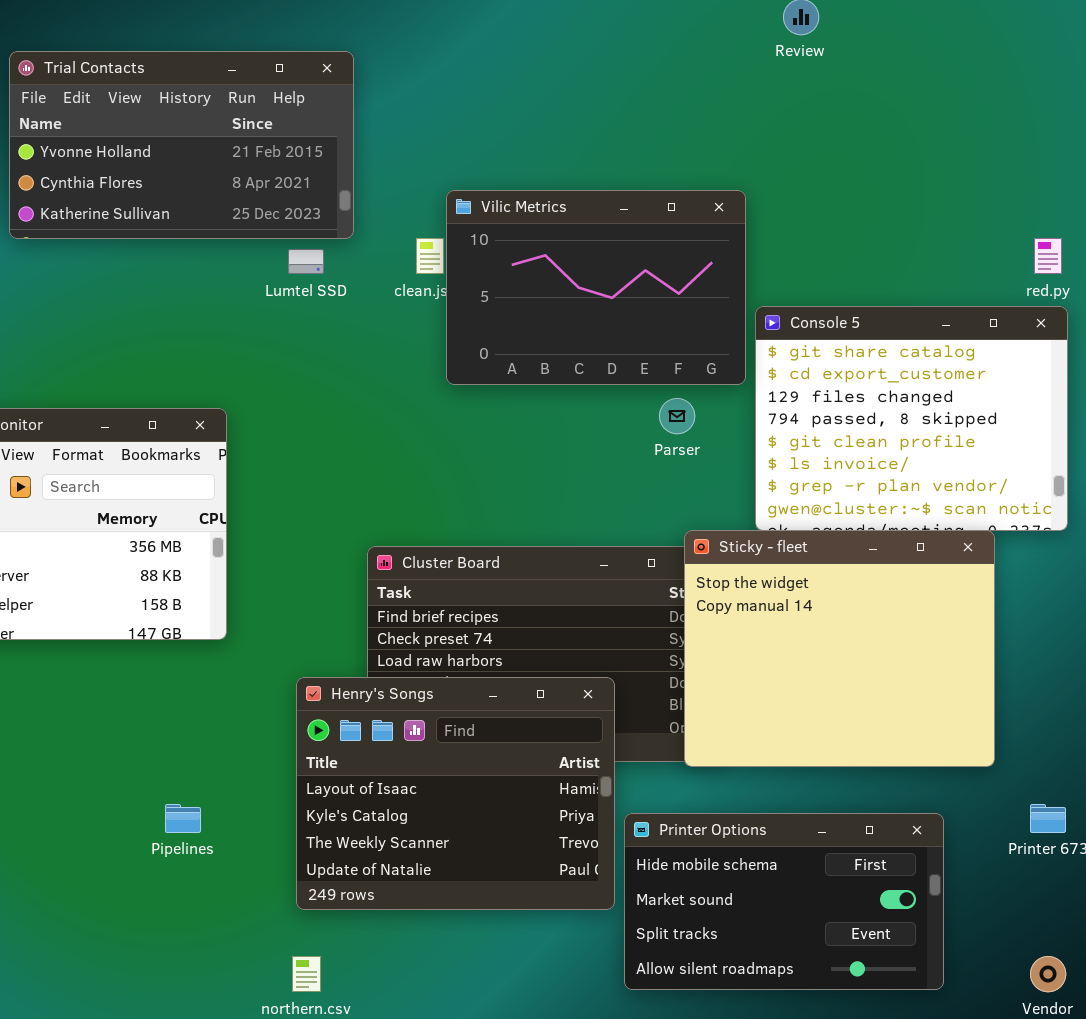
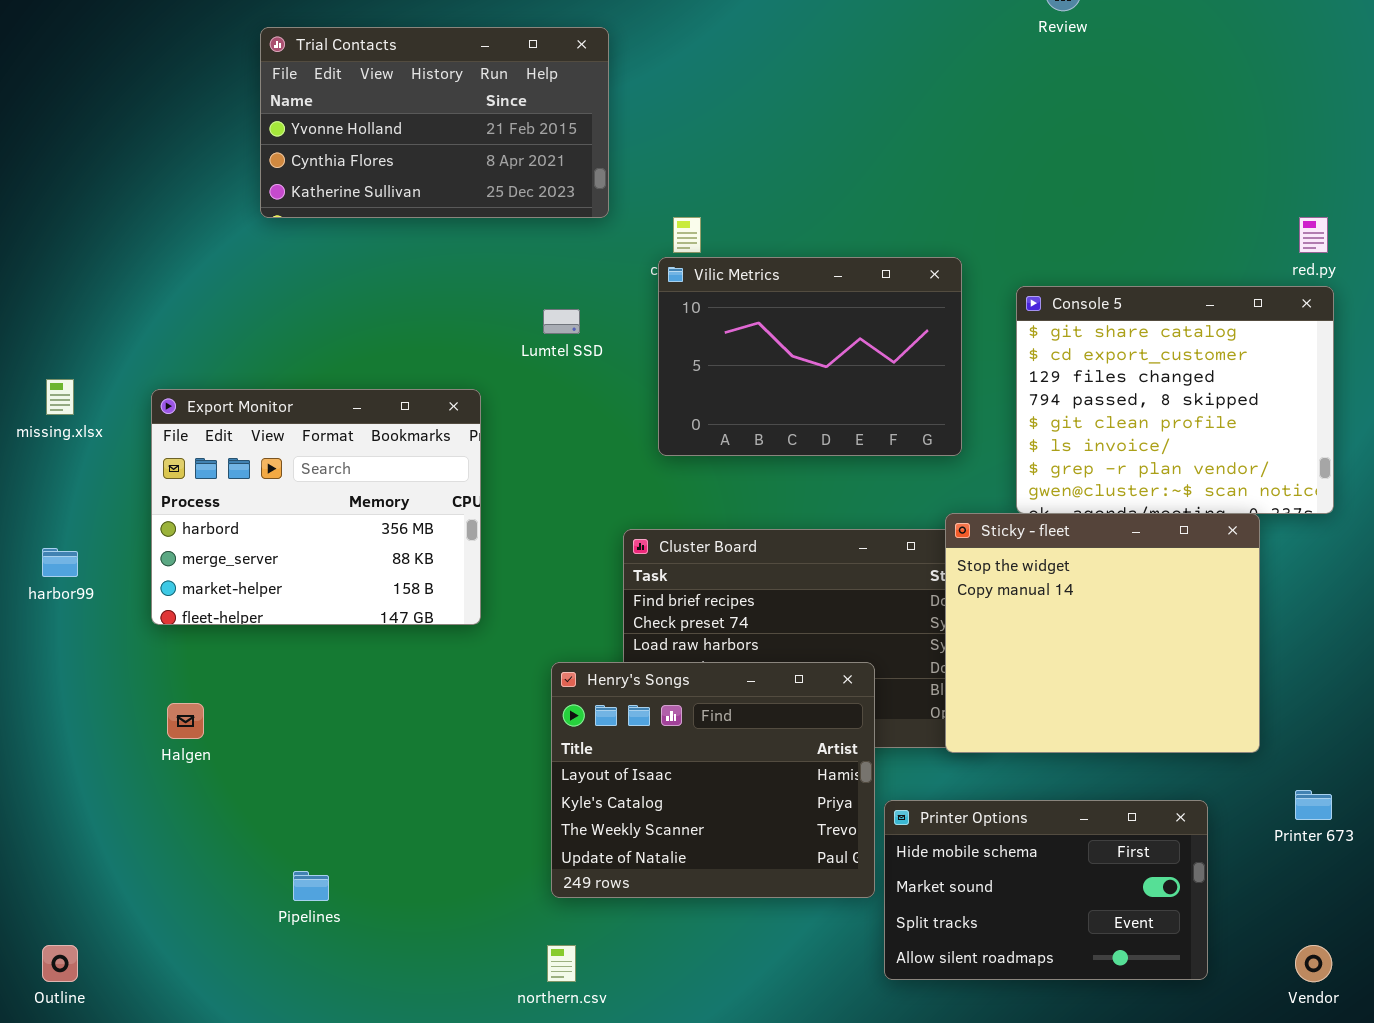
Vilic Metrics: [446,190,746,385] -> [658,257,962,456], moved
Lumtel SSD: [288,249,324,274] -> [543,309,580,334], moved
Pipelines: [165,804,201,833] -> [293,871,329,901], moved

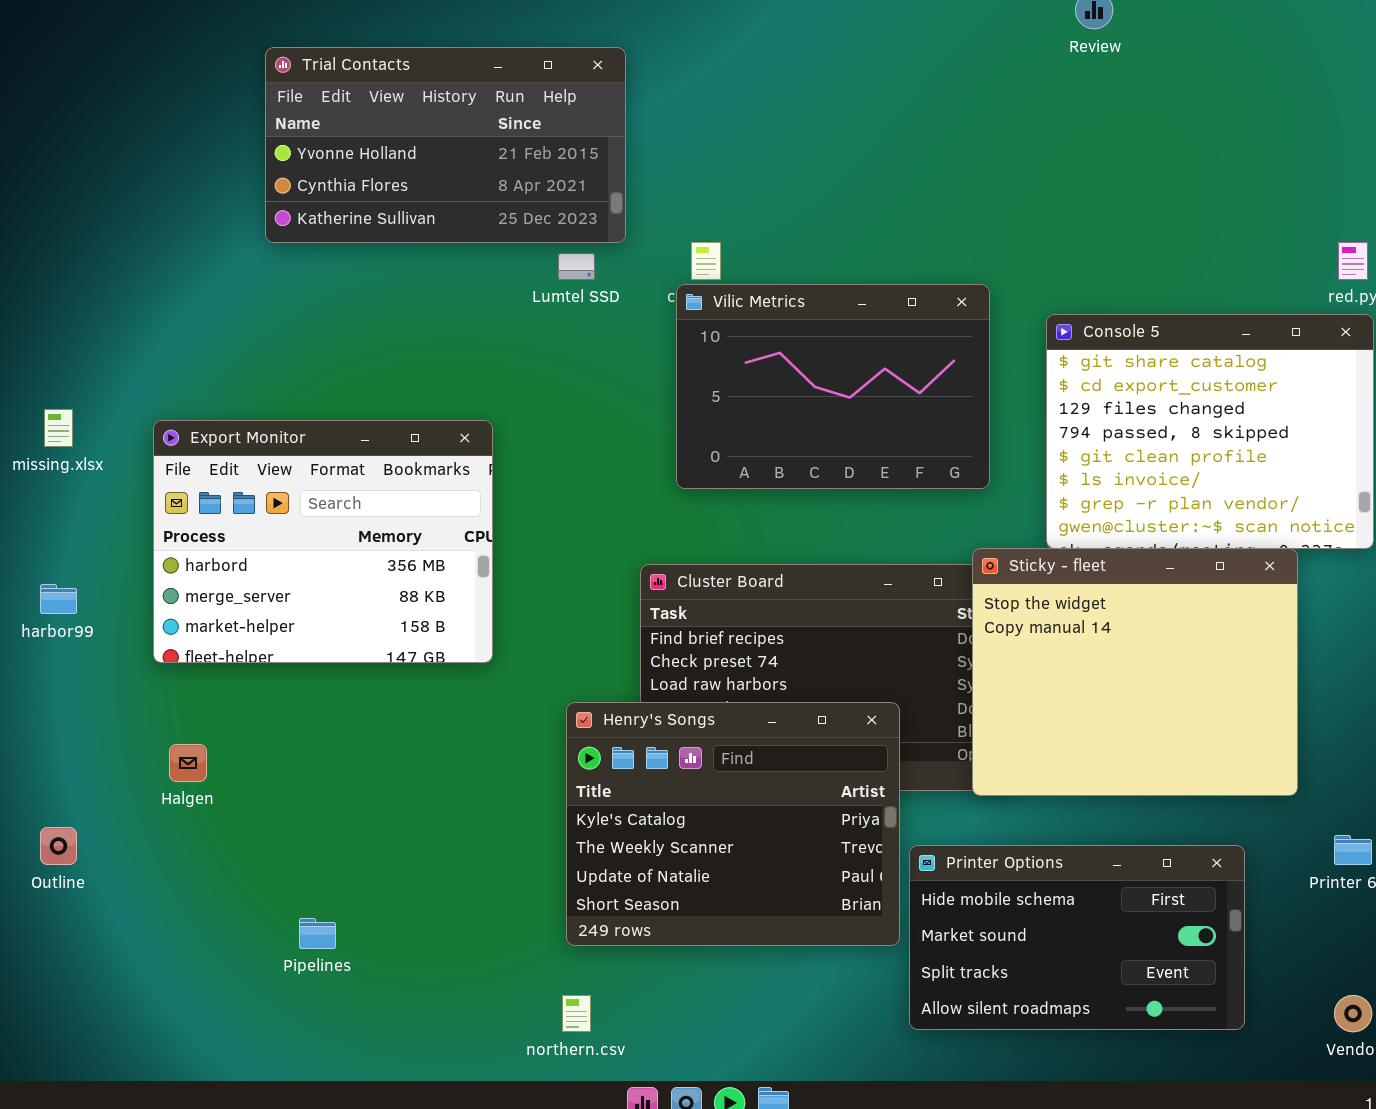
Lumtel SSD: [543,309,580,334] -> [558,253,595,280], moved
Henry's Songs: [551,662,875,898] -> [566,702,900,946], scrolled down 1 row
Outline: [42,945,78,982] -> [40,827,77,865], moved

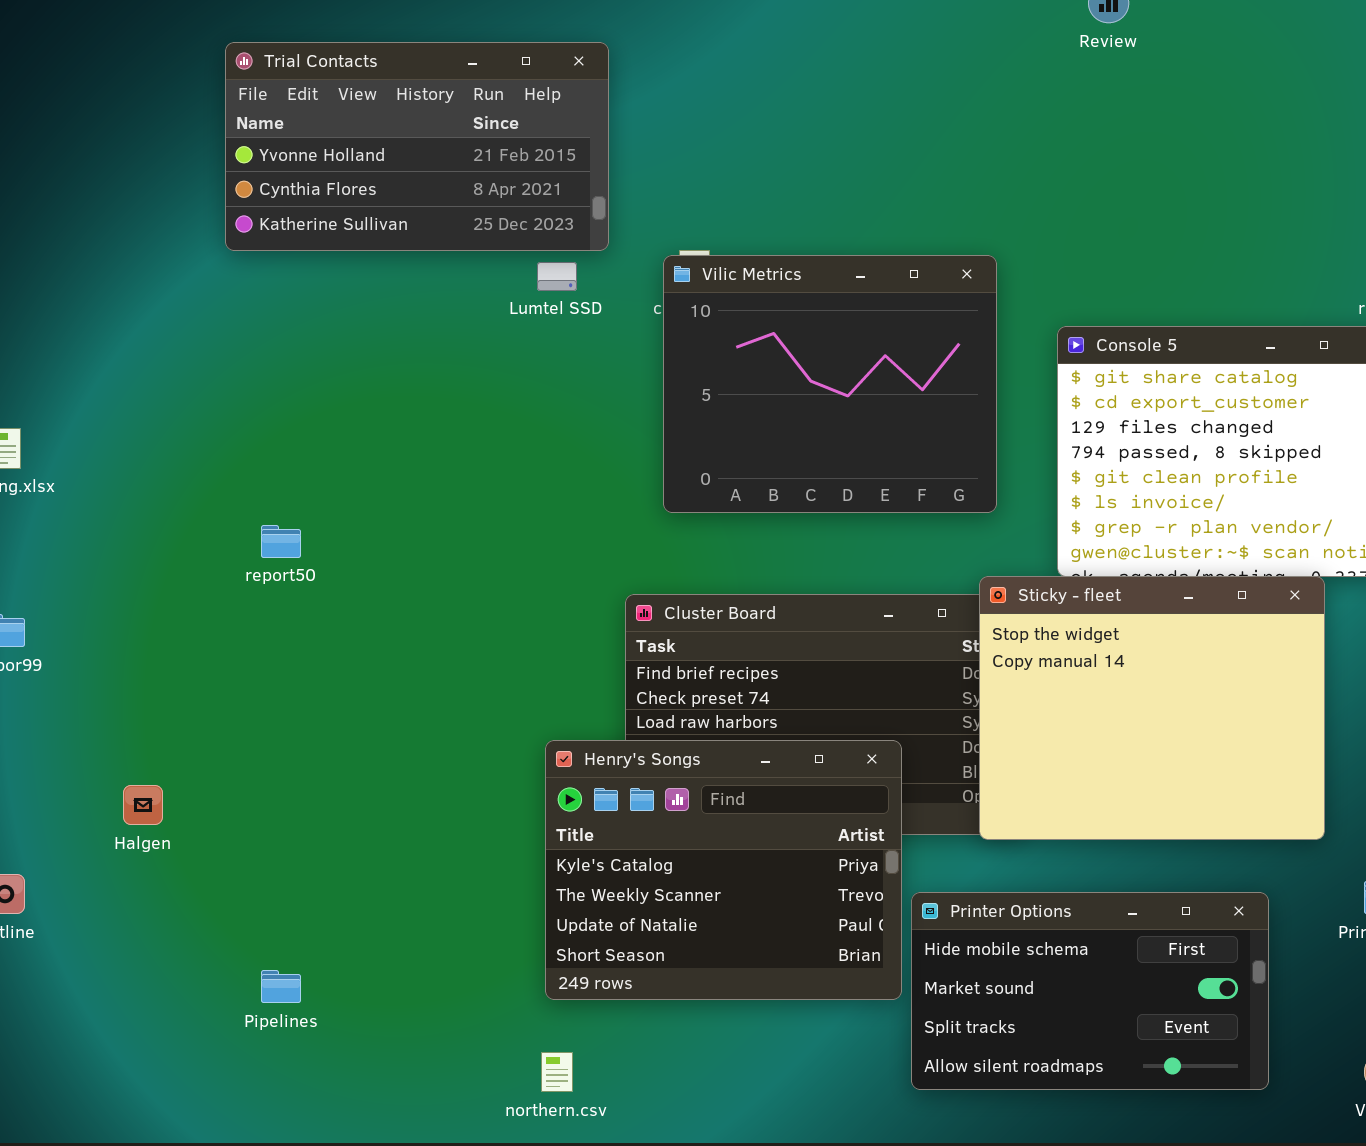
Vilic Metrics: [676,284,990,489] -> [663,255,997,513], resized
Export Monitor: [153,420,493,663] -> none, closed

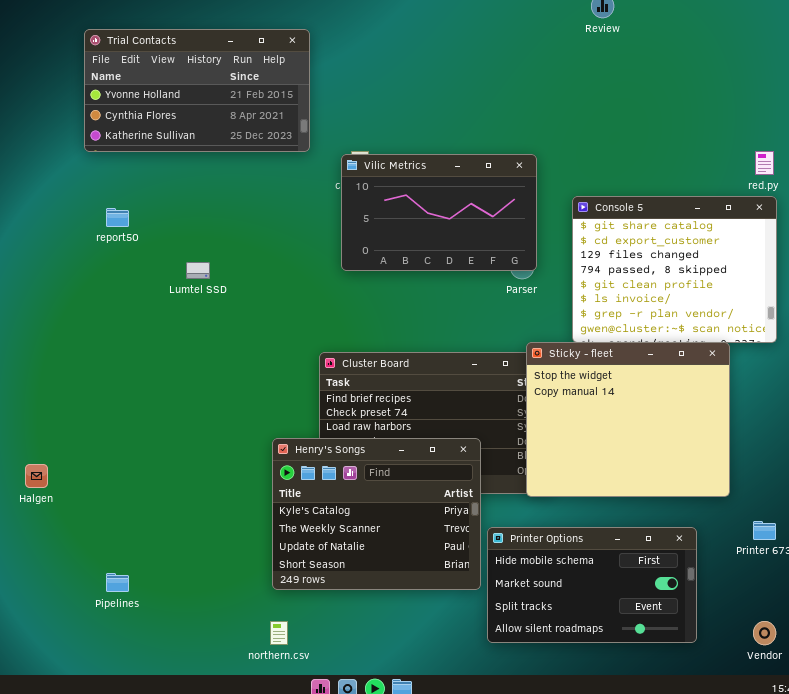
Vilic Metrics: [663,255,997,513] -> [341,154,537,271], resized
Lumtel SSD: [537,262,577,291] -> [186,262,210,279], moved
report50: [261,525,301,558] -> [106,208,129,227], moved

